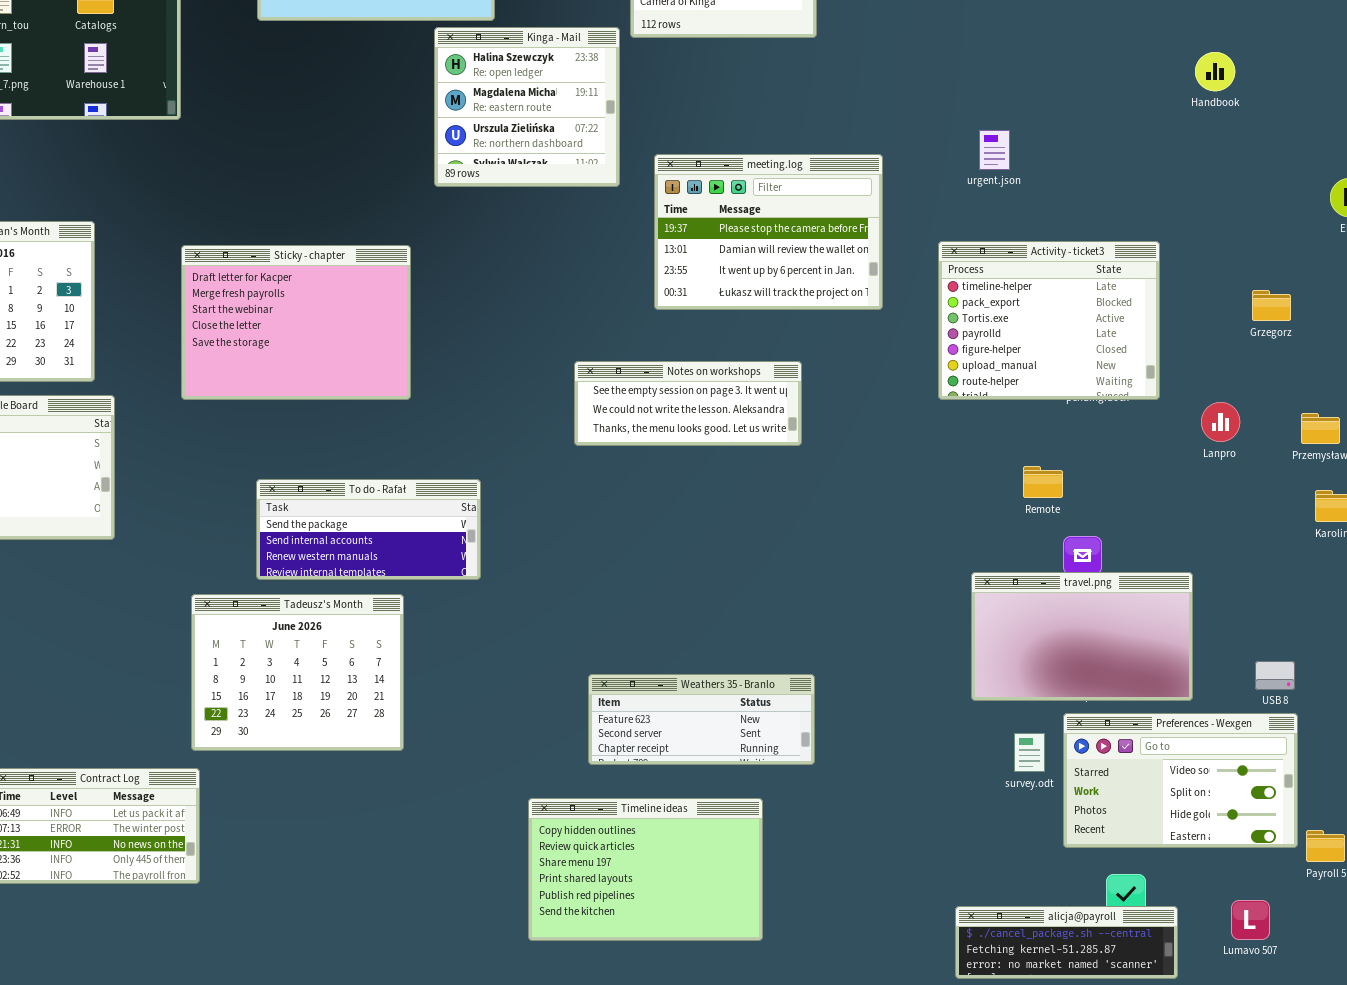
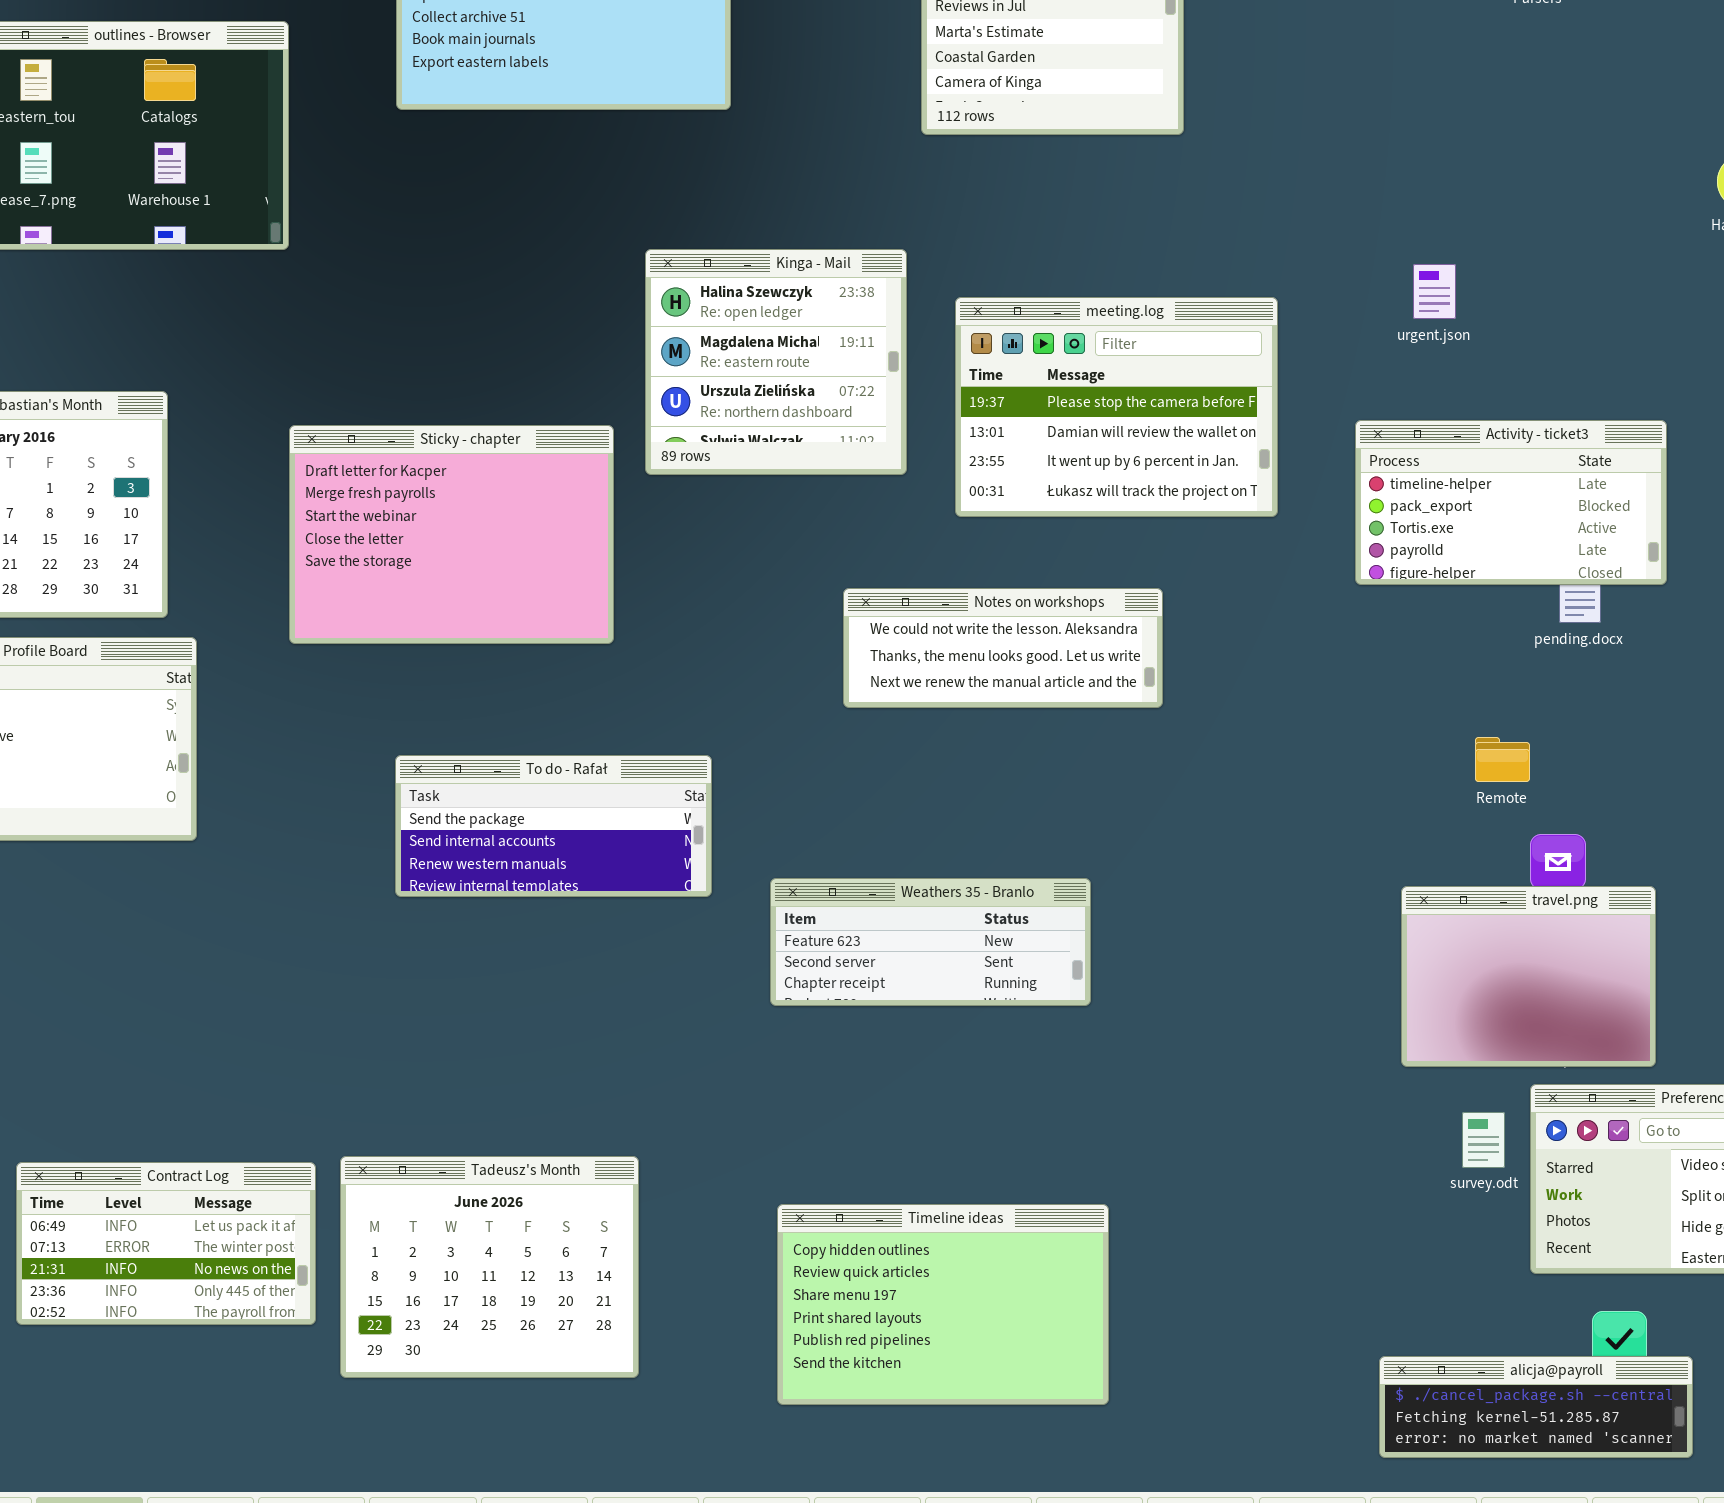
Kinga - Mail: [434,27,620,187] -> [645,249,907,475], moved
Activity - ticket3: [938,241,1160,400] -> [1355,420,1667,585], resized
Notes on workshops: [574,361,802,446] -> [843,588,1163,708], scrolled down 1 row
travel.png: [971,572,1193,701] -> [1401,886,1656,1067], resized
Tadeusz's Month: [191,594,404,751] -> [340,1156,639,1378], moved
Weathers 35 - Branlo: [588,674,815,765] -> [770,878,1091,1006], moved

